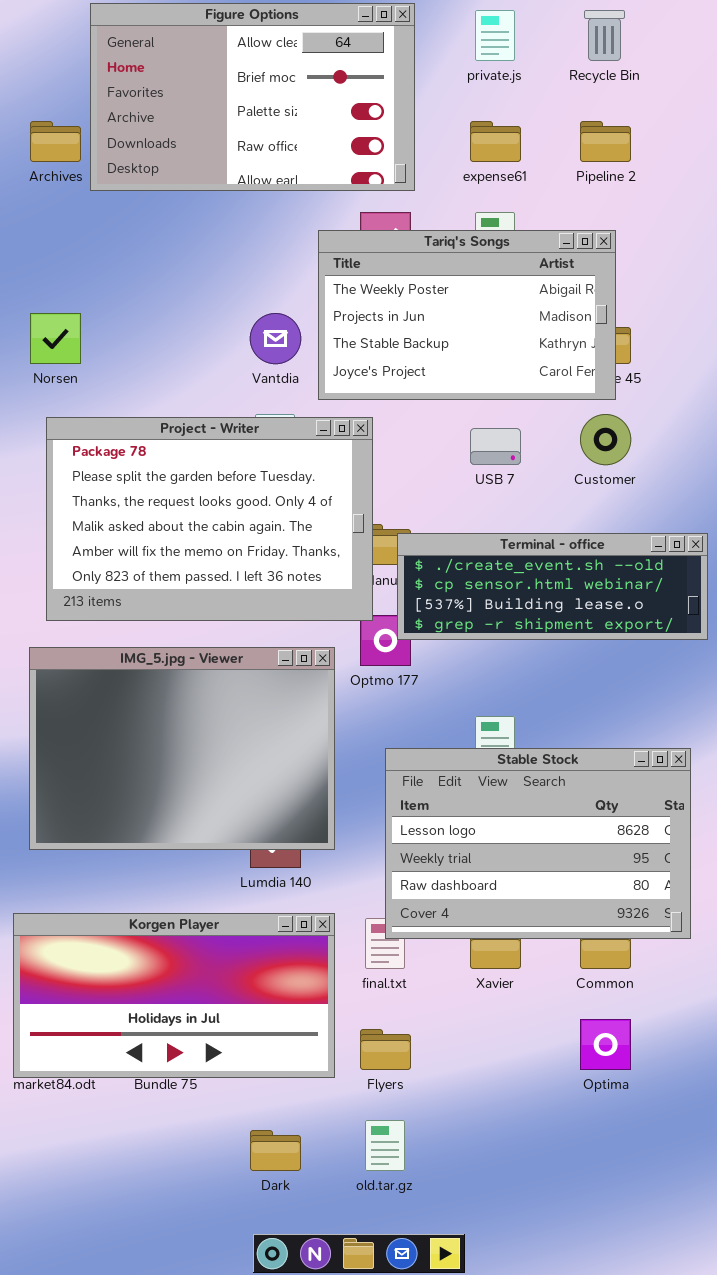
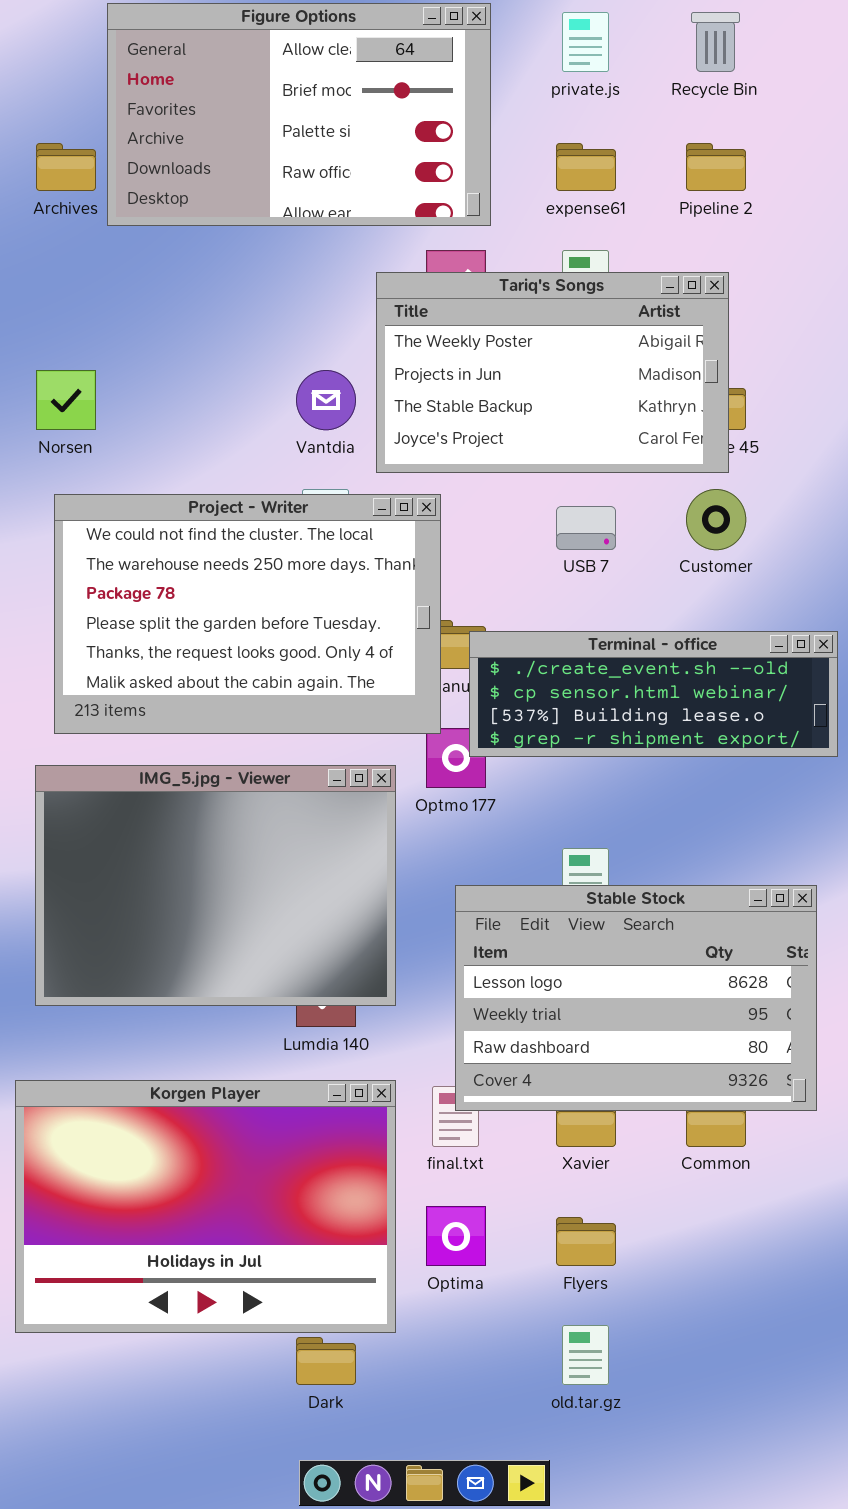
Project - Writer: [46,417,373,621] -> [54,494,441,734], scrolled up 2 rows
Korgen Player: [13,913,335,1078] -> [15,1080,396,1333], resized
Optima: [580,1019,631,1070] -> [426,1206,486,1266], moved
Flyers: [360,1029,411,1070] -> [556,1217,616,1266], moved
old.tar.gz: [365,1120,405,1171] -> [562,1325,609,1385], moved

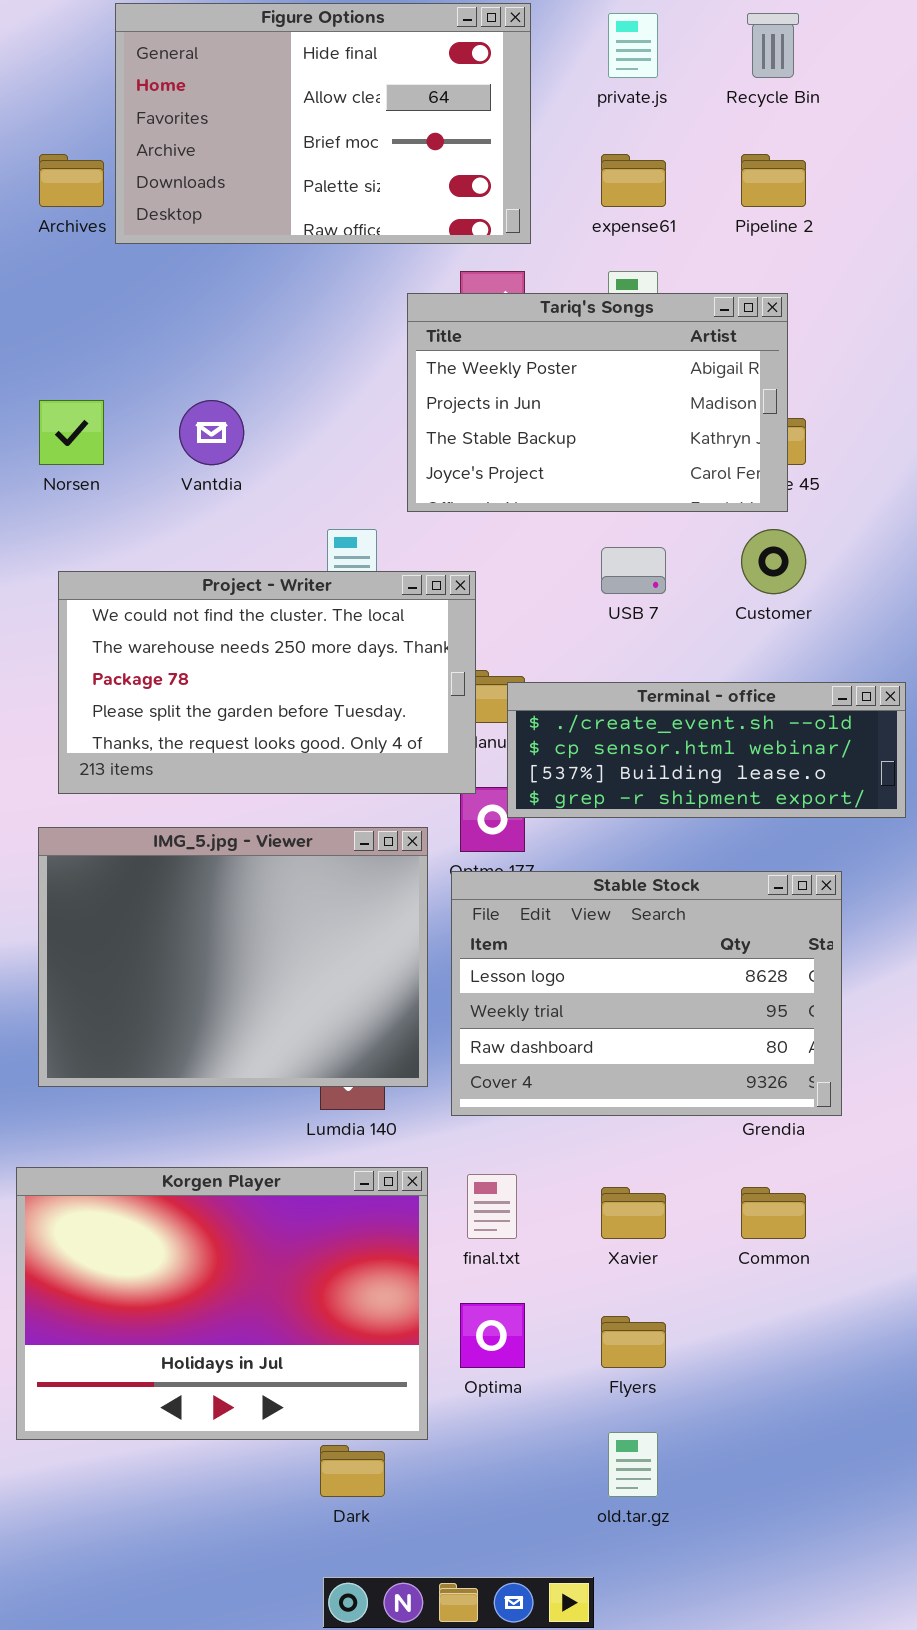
Figure Options: [107,3,491,226] -> [115,3,531,244], scrolled up 1 row
Vantdia: [296,370,356,430] -> [179,400,244,465], moved
Project - Writer: [54,494,441,734] -> [58,571,476,794], resized
Stable Stock: [455,885,817,1111] -> [451,871,842,1116], moved

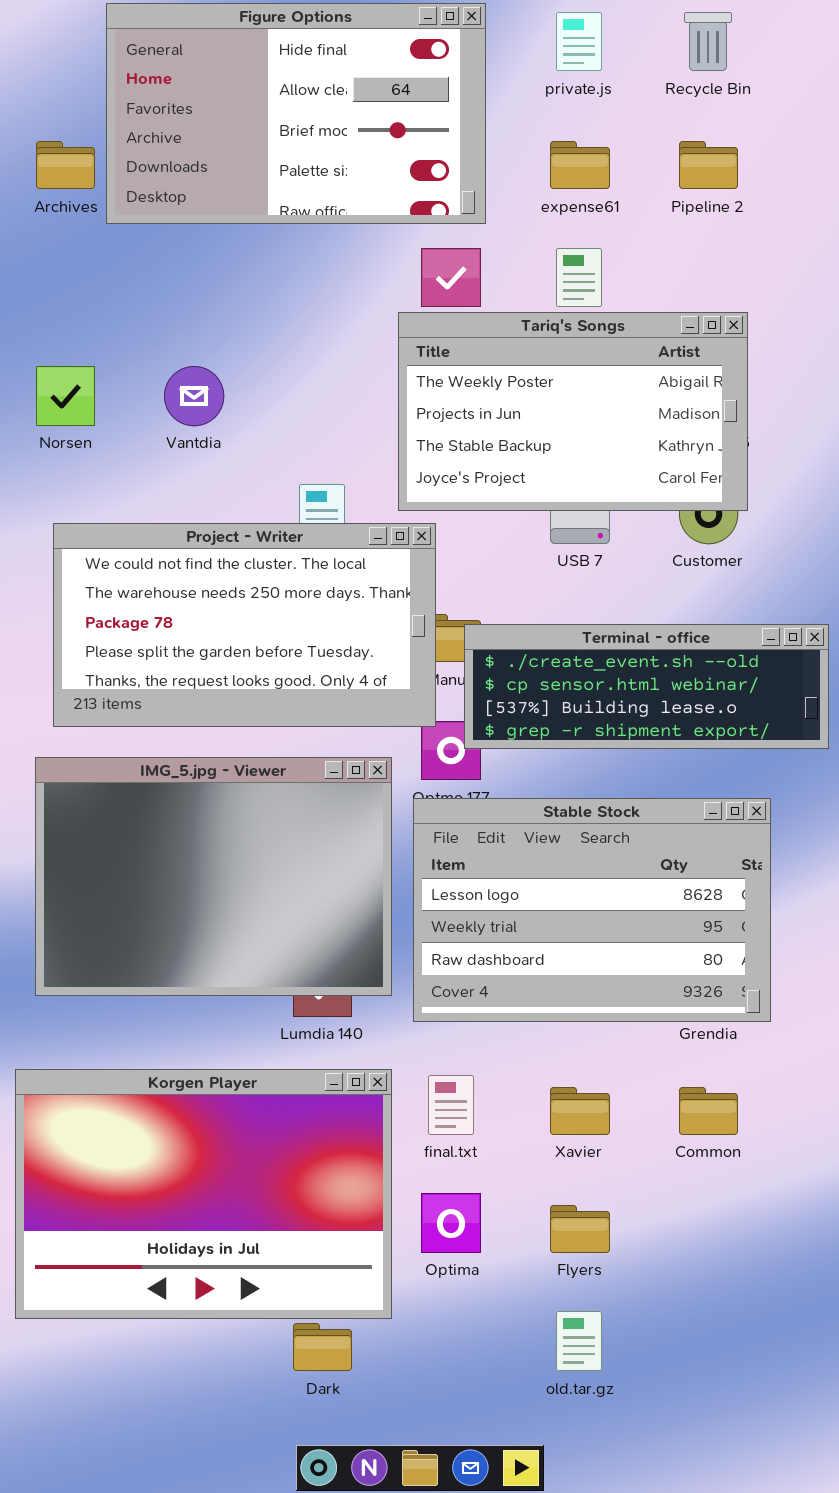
Tariq's Songs: [407,293,788,512] -> [398,312,748,511], moved

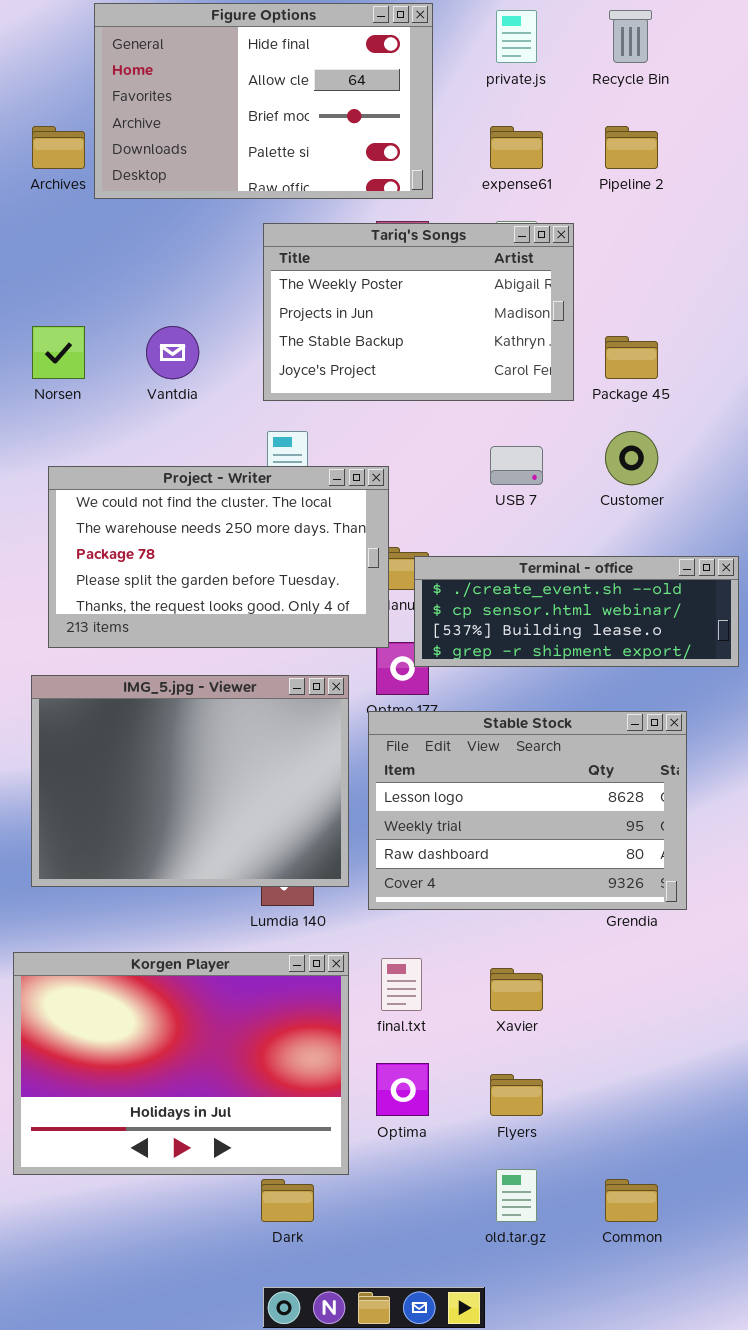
Tariq's Songs: [398,312,748,511] -> [263,223,574,401], moved
Common: [679,1087,738,1135] -> [605,1179,658,1222], moved

